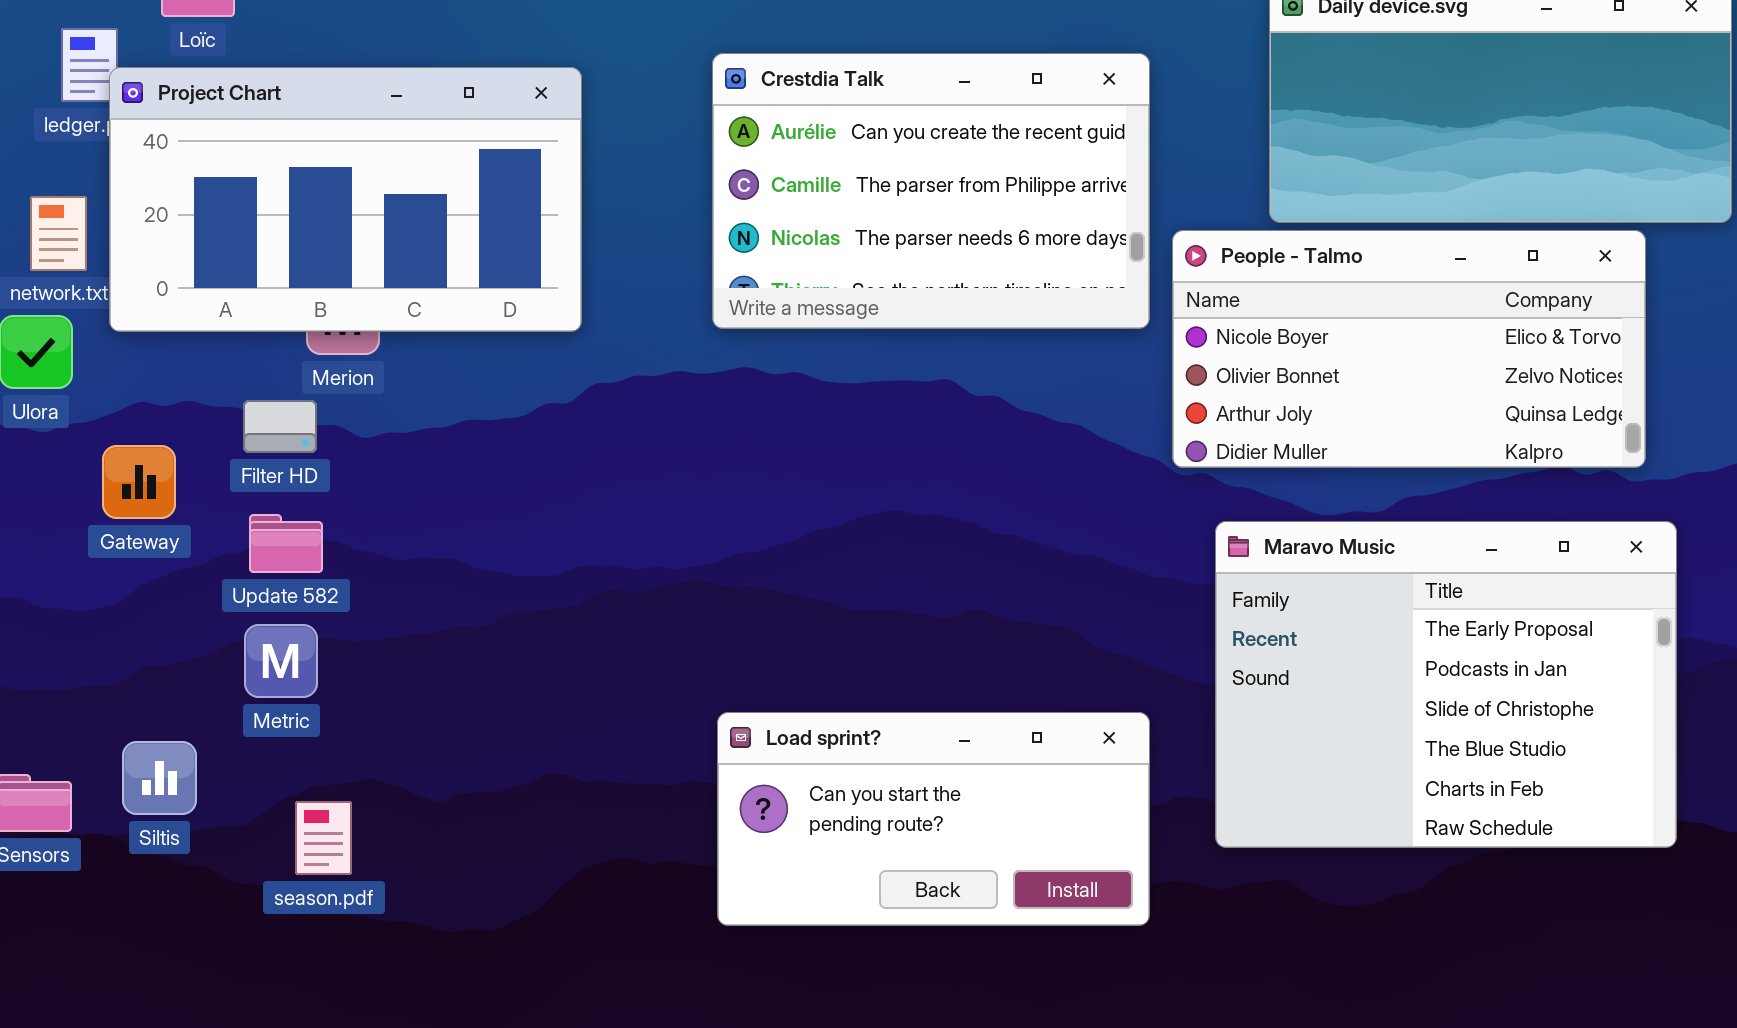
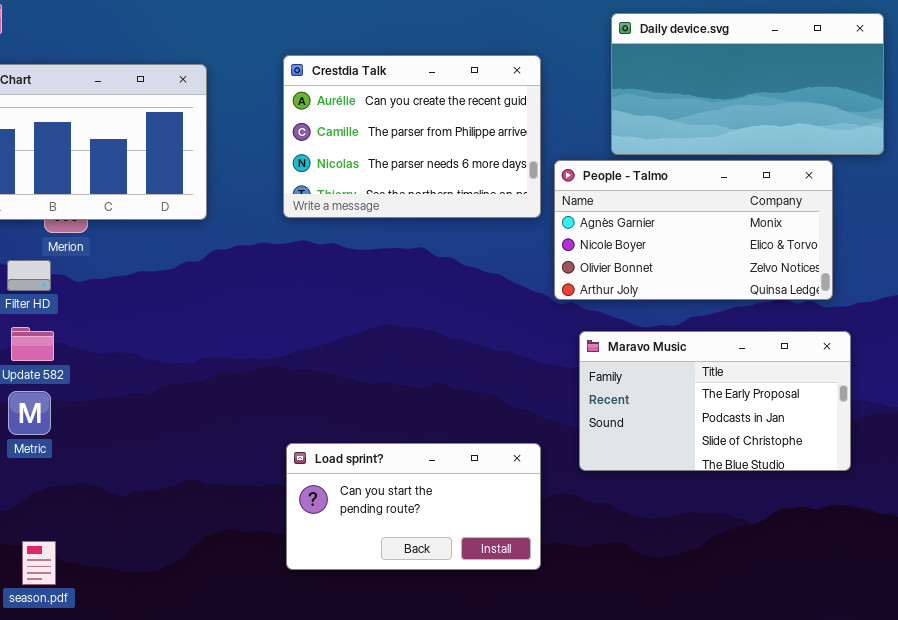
People - Talmo: [1172,230,1646,468] -> [554,160,833,300], scrolled up 1 row
Maravo Music: [1215,521,1677,848] -> [579,331,851,471], resized
season.pdf: [295,801,352,875] -> [22,541,56,585], moved

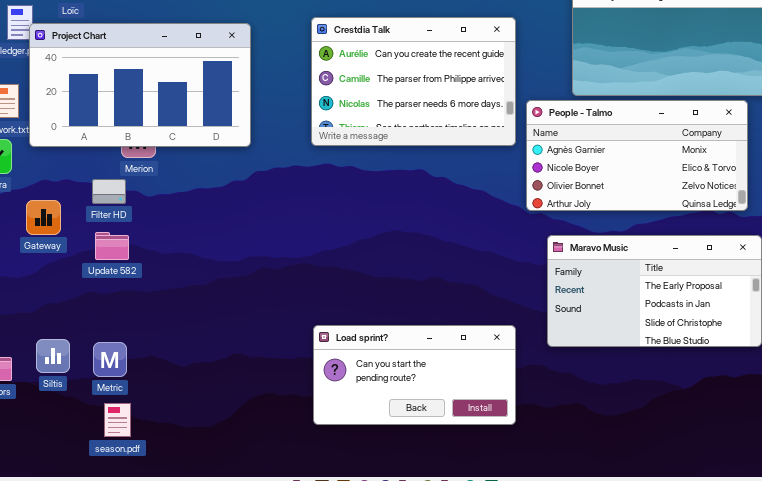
Metric: [8,391,51,435] -> [93,342,127,377], moved

